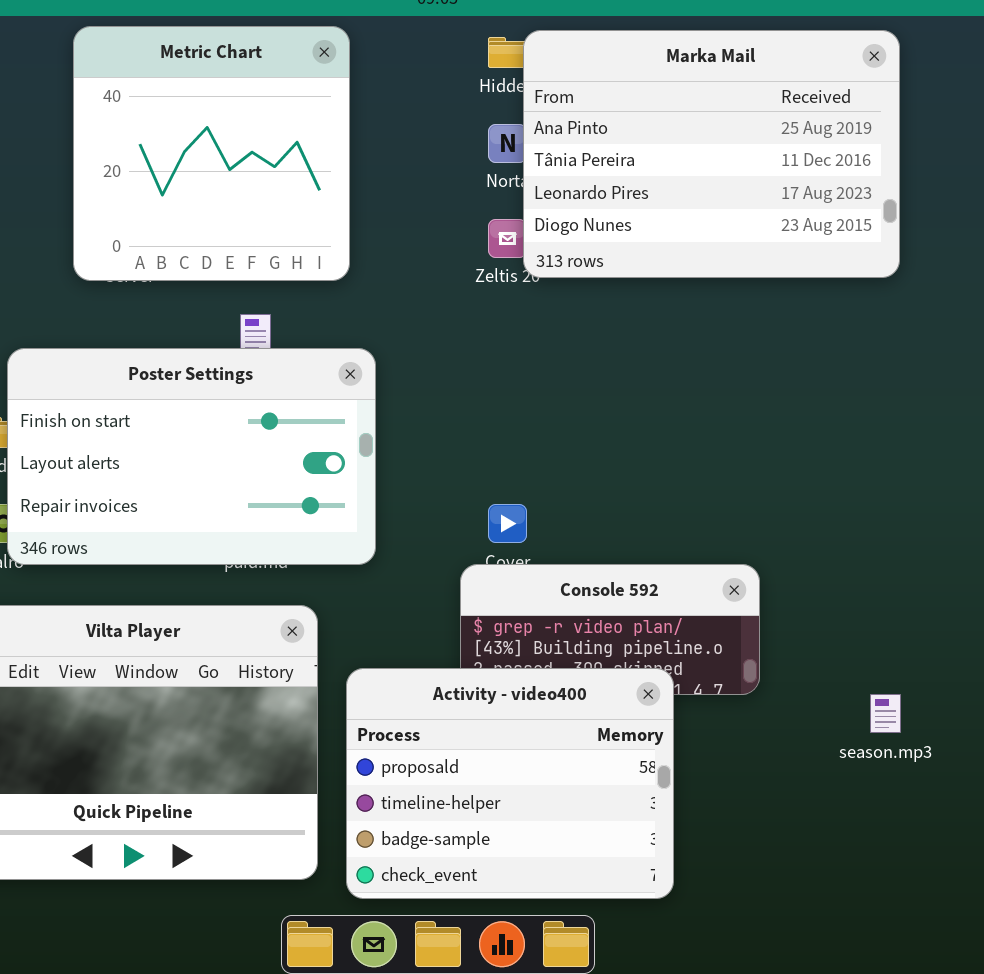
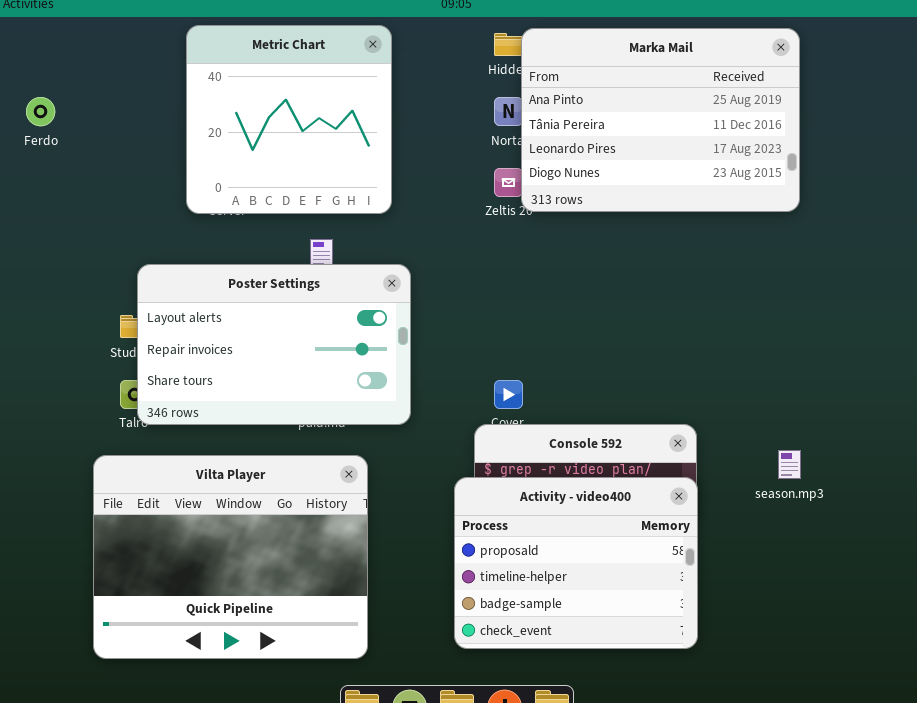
Poster Settings: [7,348,376,565] -> [137,264,411,425], scrolled down 1 row
Activity - video400: [346,668,674,899] -> [454,477,698,649], moved
season.mp3: [870,694,901,733] -> [778,450,801,479], moved

